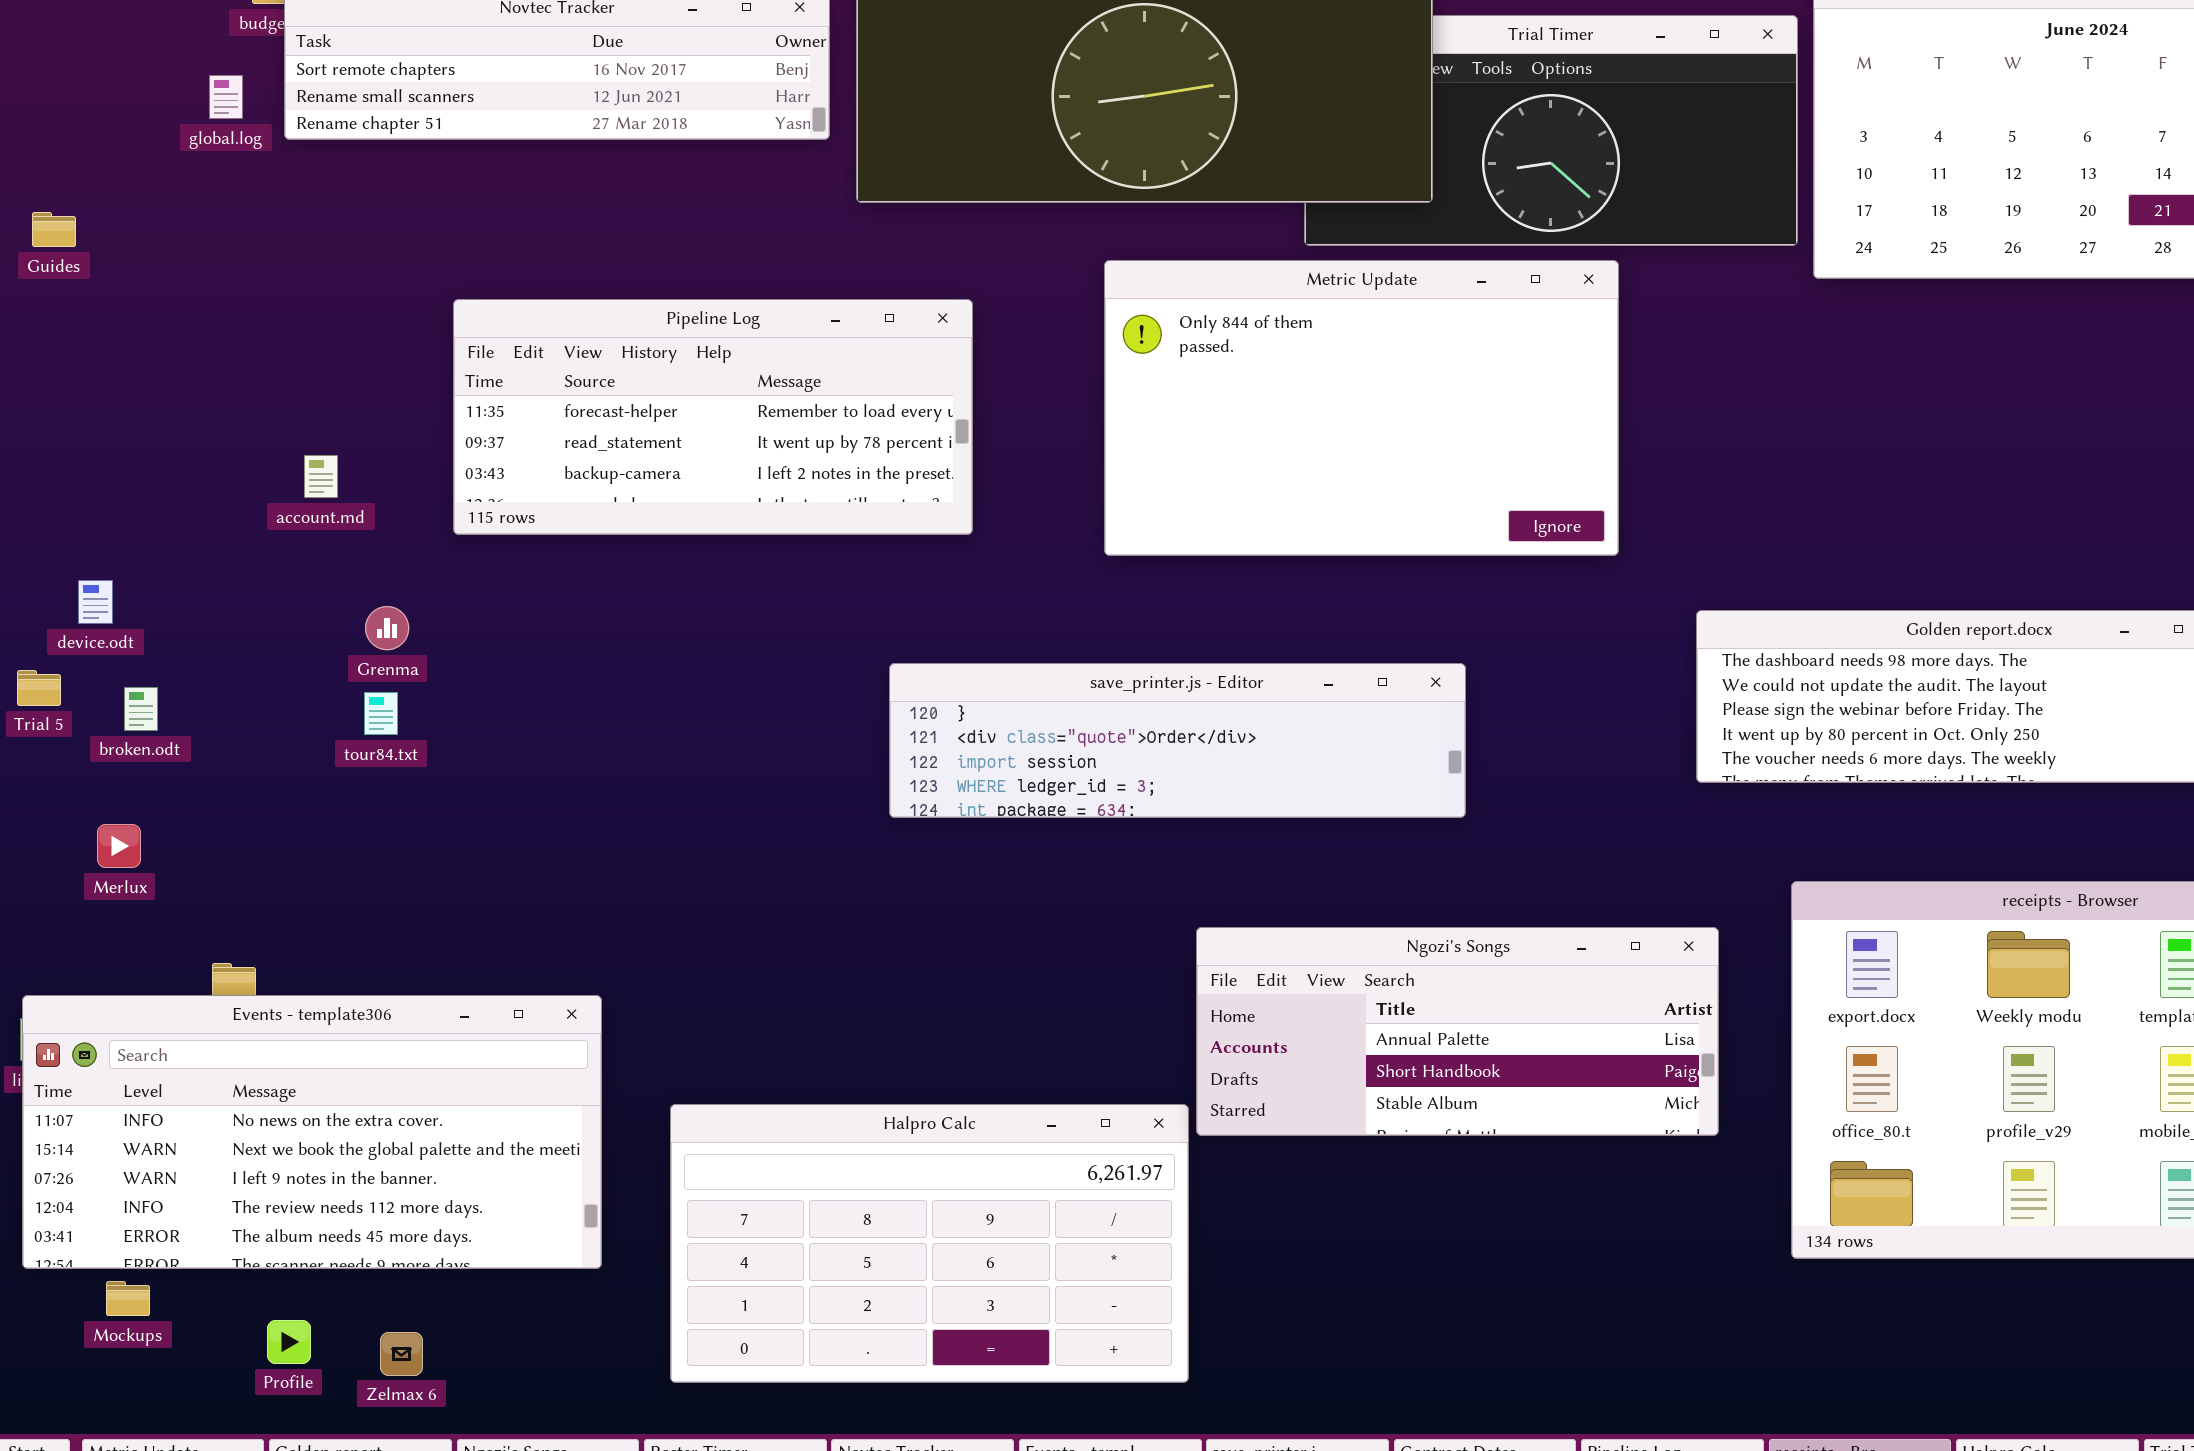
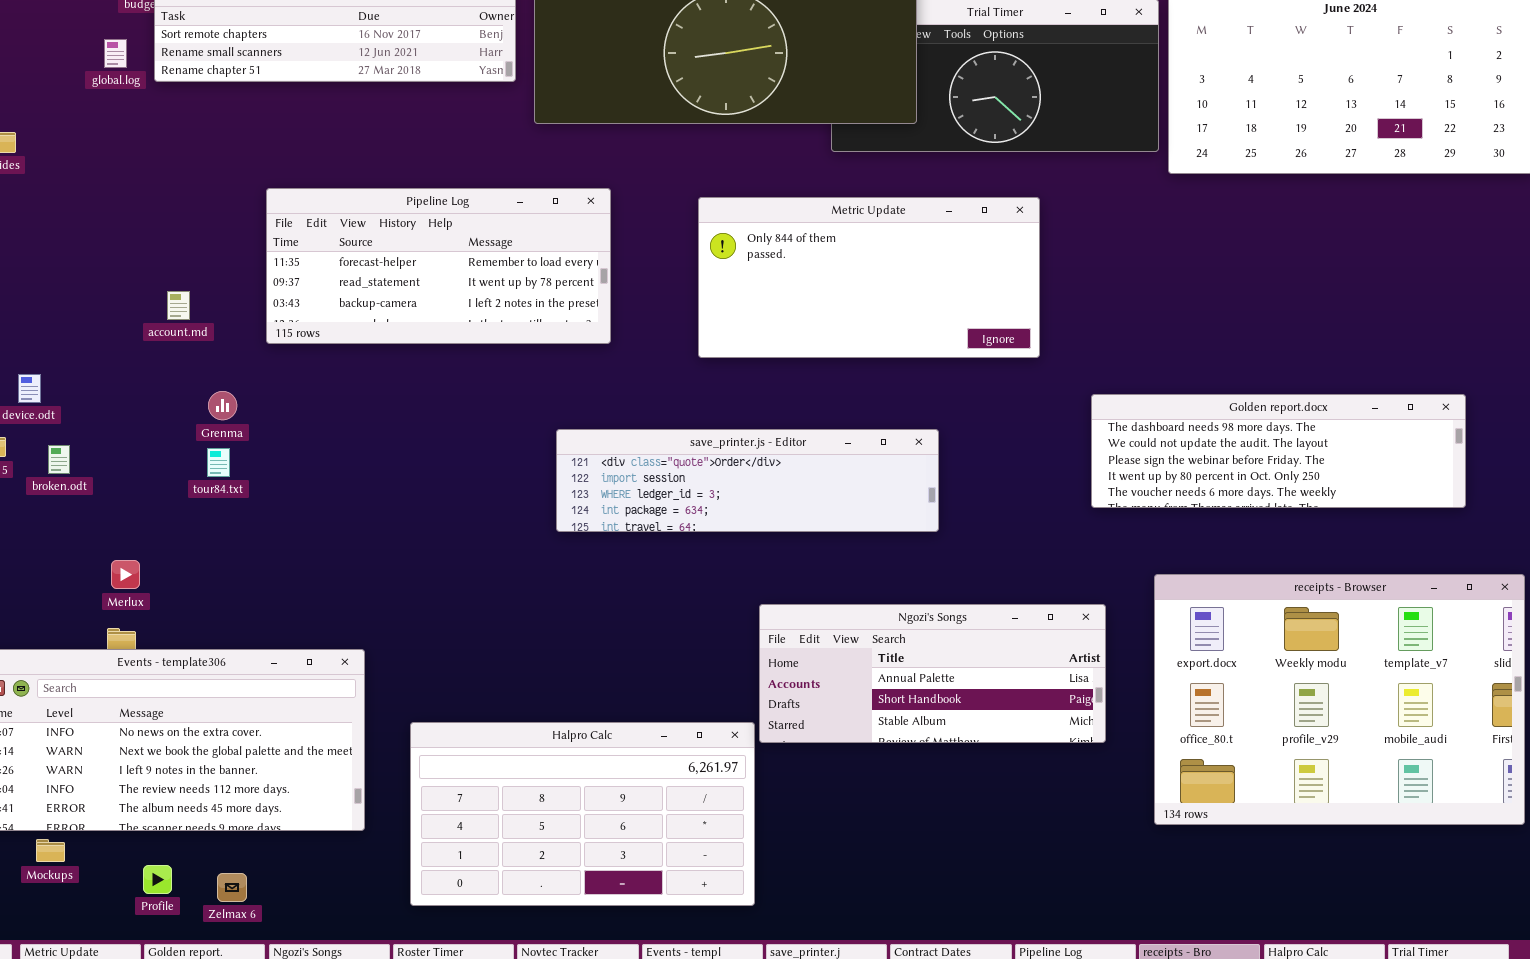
Metric Update: [1104,260,1619,556] -> [698,197,1040,358], resized
save_printer.js - Editor: [889,663,1466,818] -> [556,429,939,532], scrolled down 1 row
Merlux: [97,824,141,868] -> [111,560,140,589], moved

